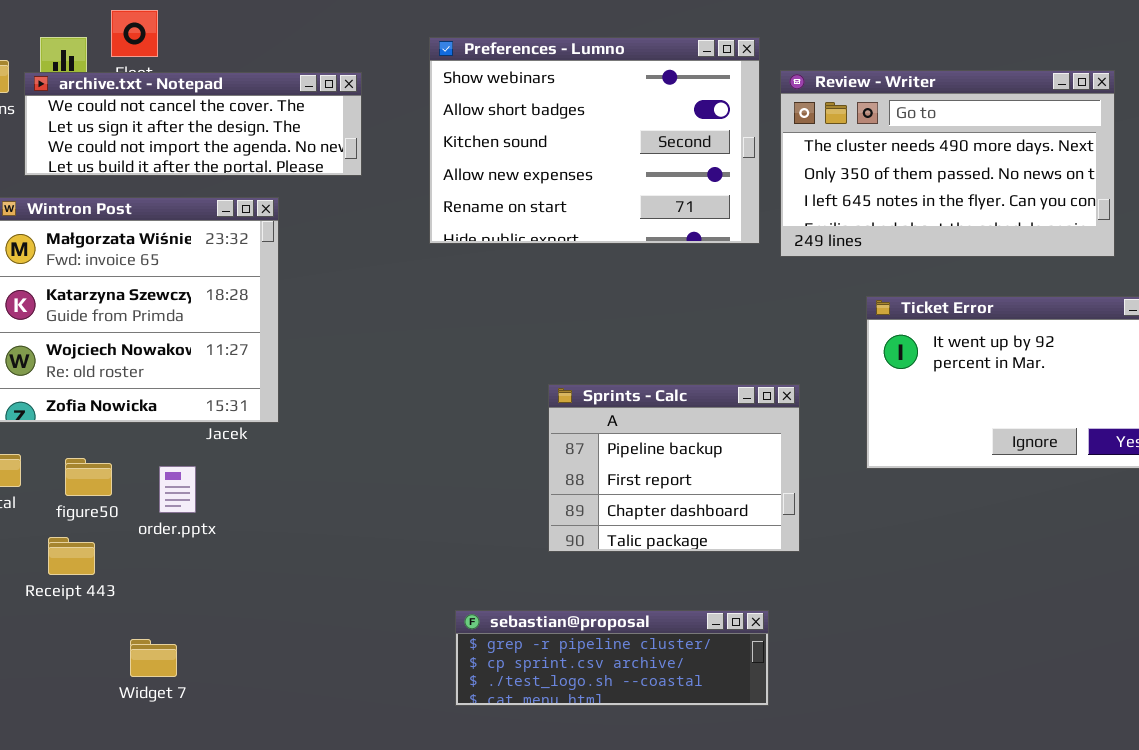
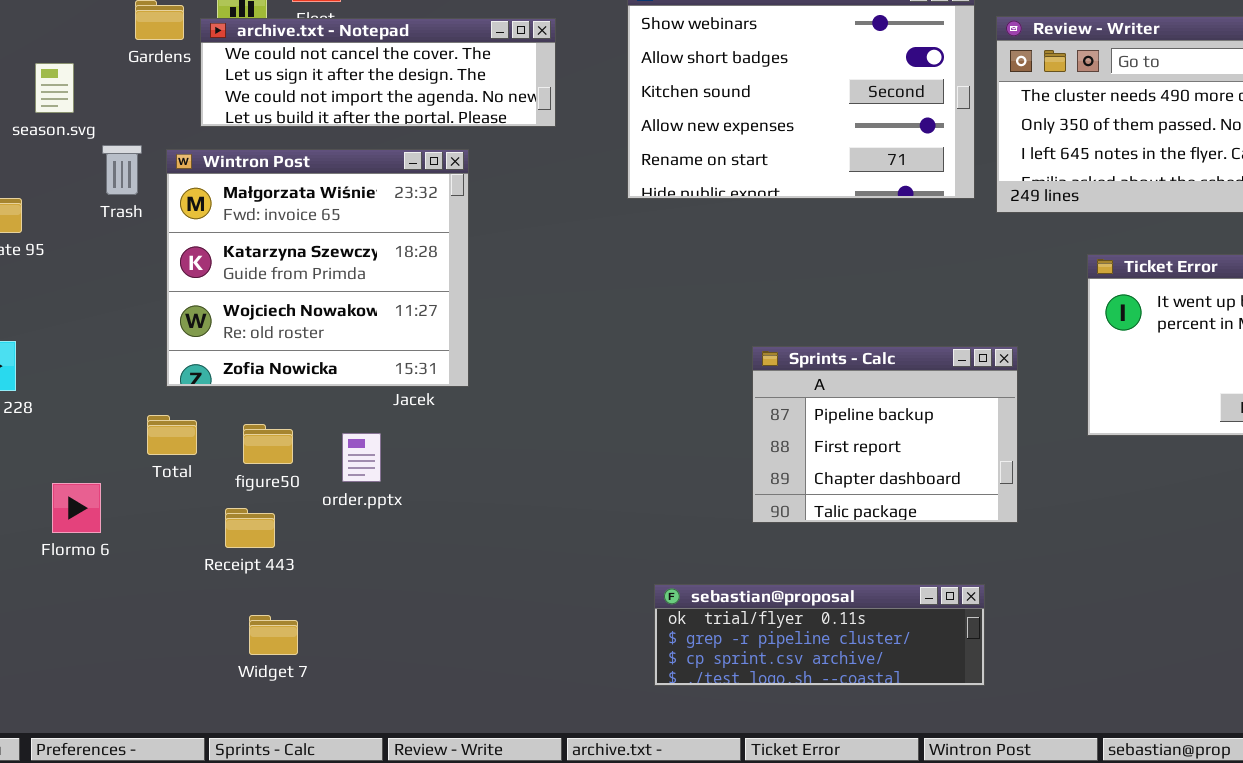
sebastian@proposal: [455,610,769,706] -> [654,584,985,686], scrolled up 1 row
Widget 7: [130,639,177,677] -> [249,615,298,655], moved

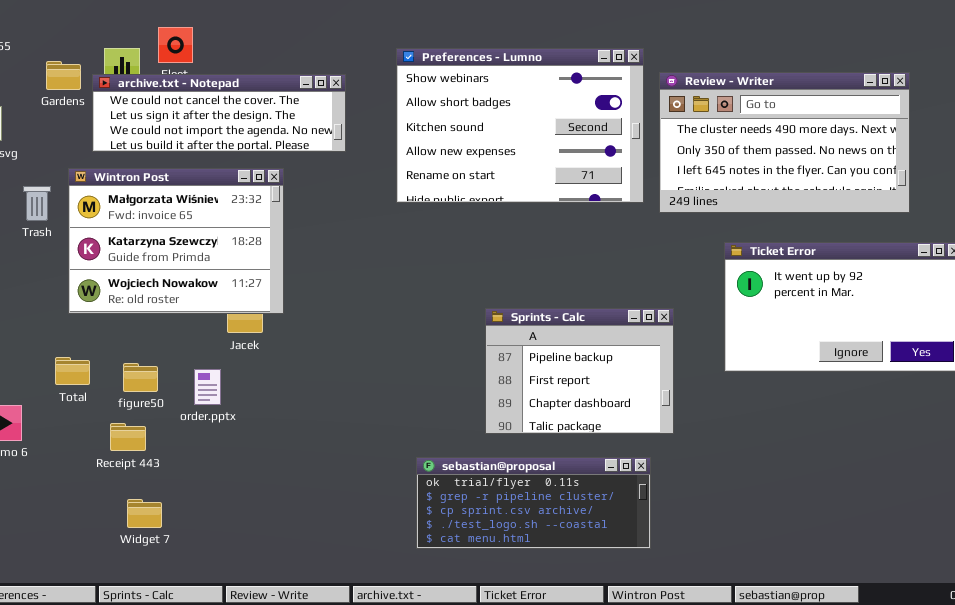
Trash: [102,145,142,195] -> [23,186,51,221], moved
Wintron Post: [166,149,469,387] -> [68,168,284,314], resized
sebastian@proposal: [654,584,985,686] -> [416,457,651,549], resized

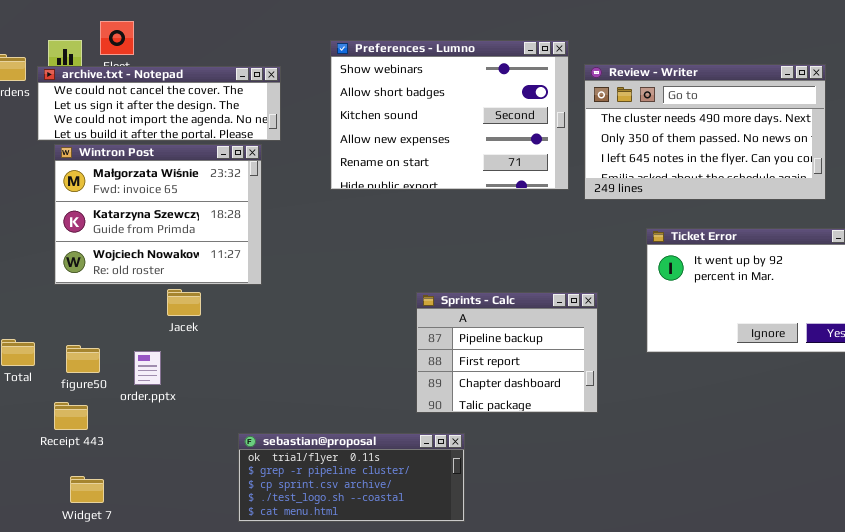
Wintron Post: [68,168,284,314] -> [54,144,262,285], moved
sebastian@proposal: [416,457,651,549] -> [238,433,465,522], moved

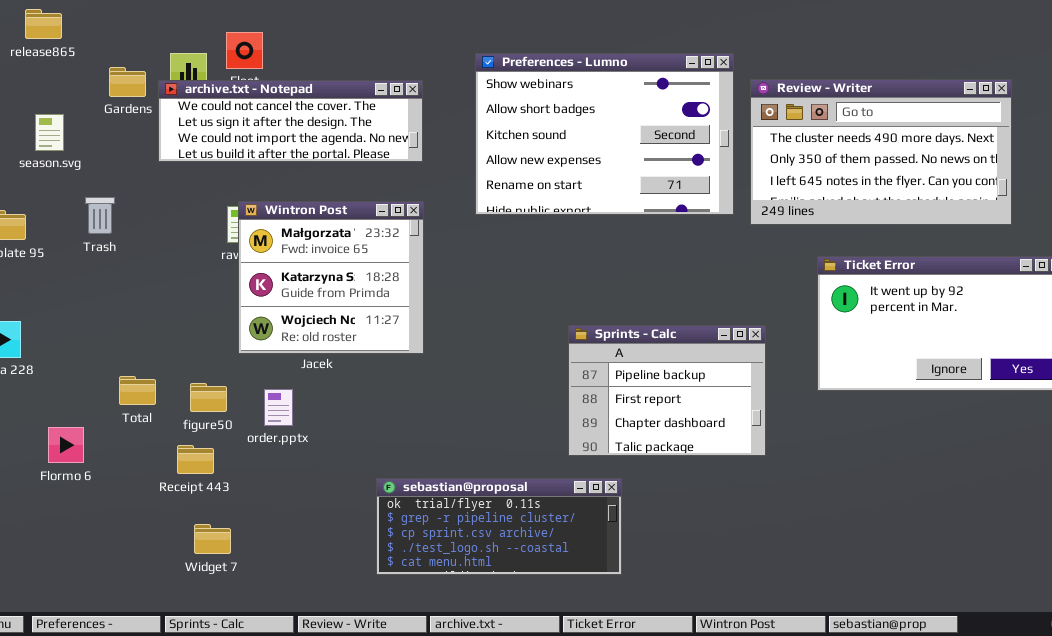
Wintron Post: [54,144,262,285] -> [238,201,424,354], moved, resized

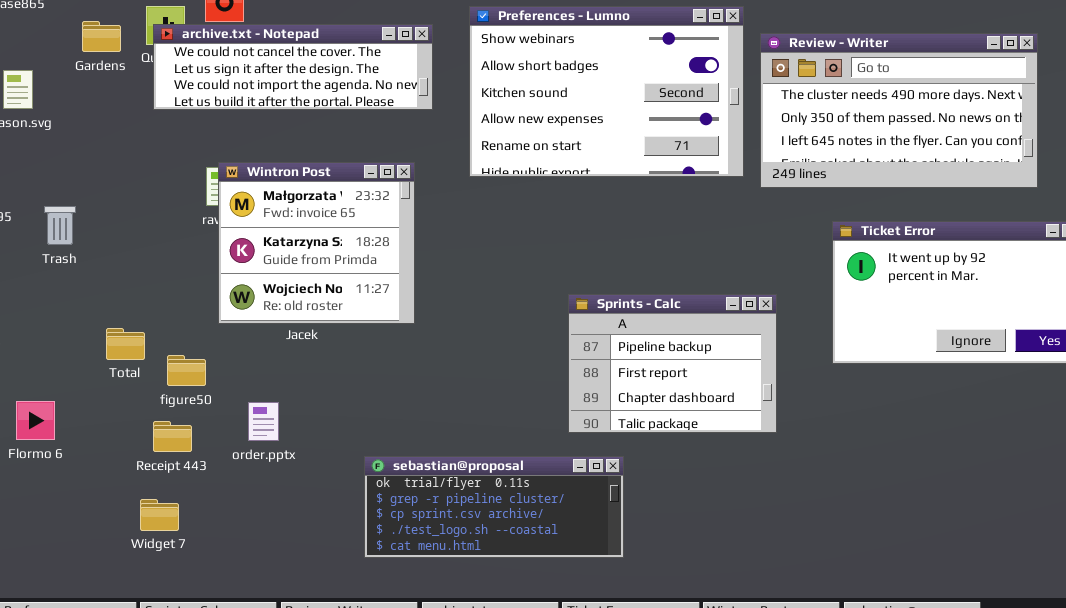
archive.txt - Notepad: [158,80,423,162] -> [153,24,433,110], moved
Trash: [85,197,115,234] -> [44,206,76,245], moved
Total: [119,376,156,405] -> [106,328,145,360], moved
order.pptx: [264,389,293,426] -> [248,402,279,441], moved
Widget 7: [194,524,231,554] -> [140,499,179,531], moved

